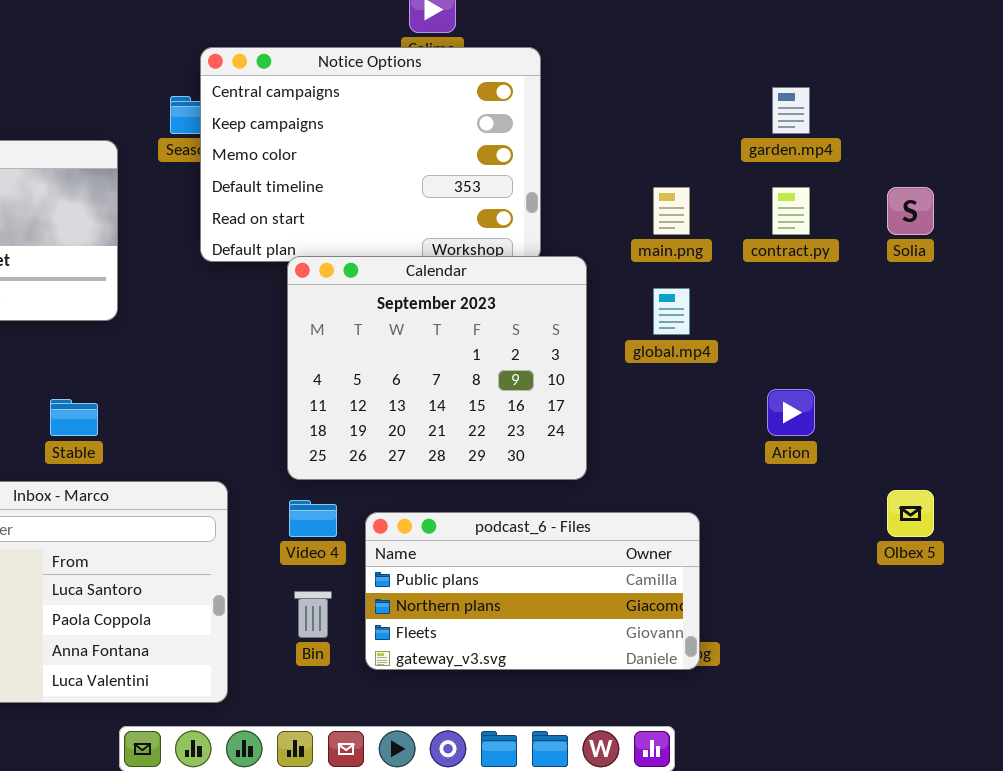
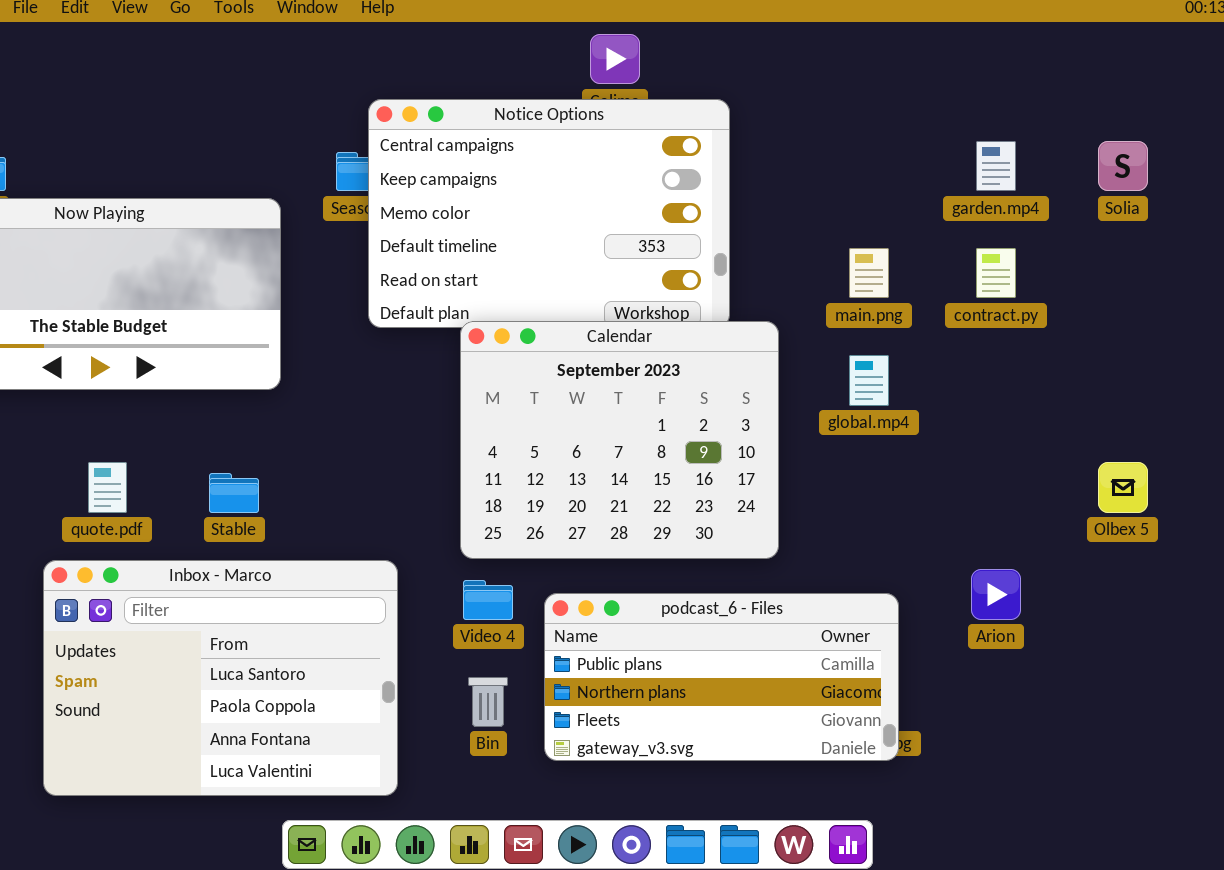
Solia: [887,187,934,235] -> [1098,141,1148,191], moved
Arion: [767,389,815,436] -> [971,569,1021,620], moved
Olbex 5: [887,490,934,537] -> [1098,462,1148,513], moved

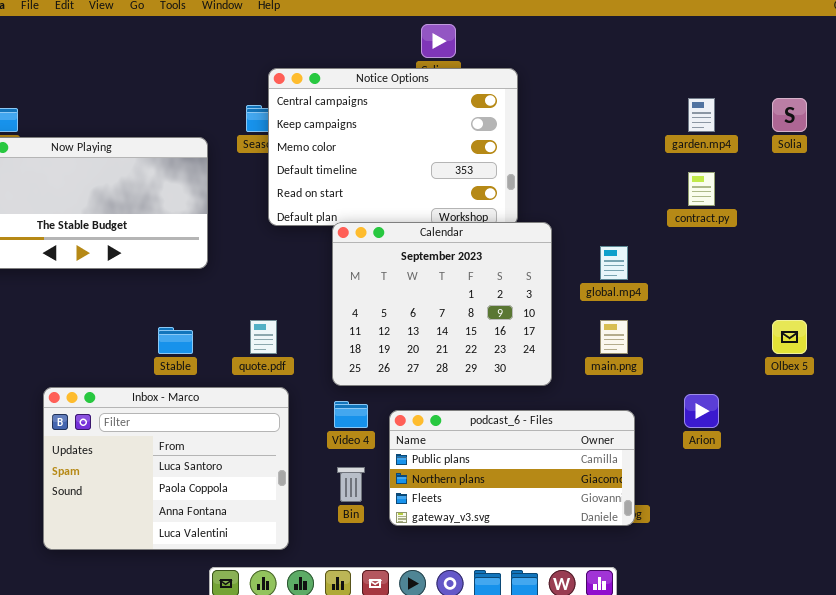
main.png: [849,248,889,298] -> [600,320,628,354], moved
quote.pdf: [88,462,127,513] -> [250,320,277,354], moved

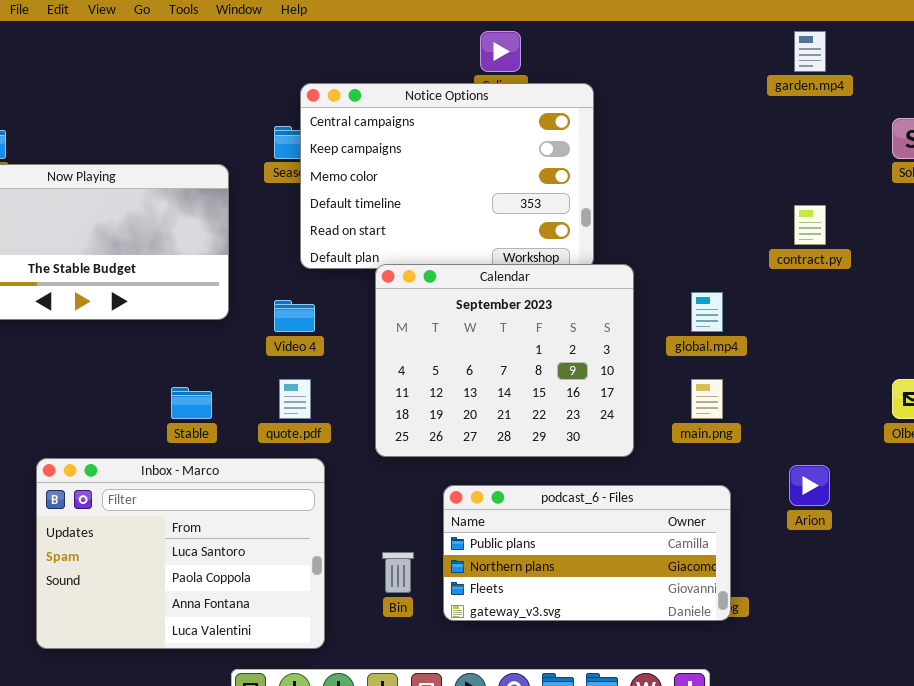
garden.mp4: [688,98,715,132] -> [794,31,826,72], moved
Video 4: [334,401,368,428] -> [274,300,315,332], moved

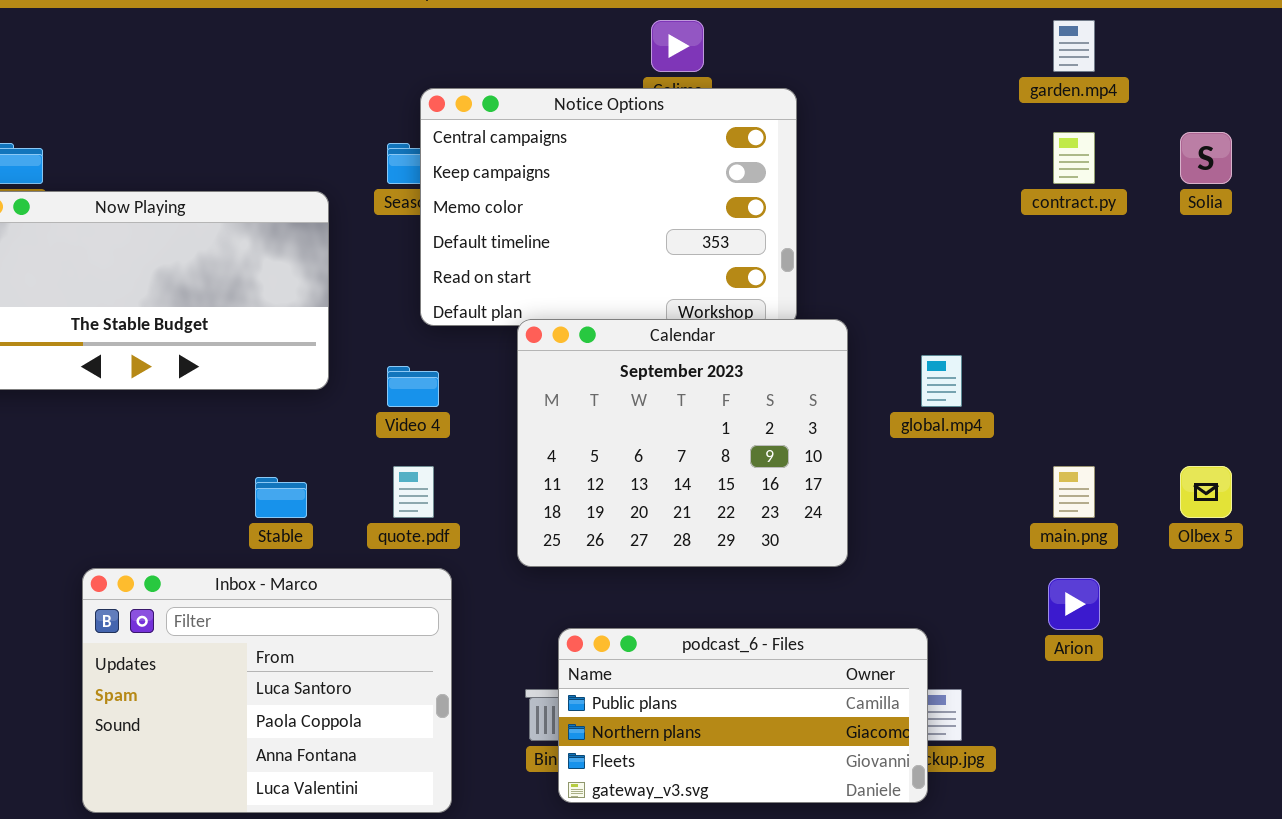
contract.py: [794,205,826,245] -> [1053,132,1095,184], moved
main.png: [691,379,723,419] -> [1053,466,1095,518], moved
podcast_6 - Files: [443,485,731,621] -> [558,628,928,803], moved

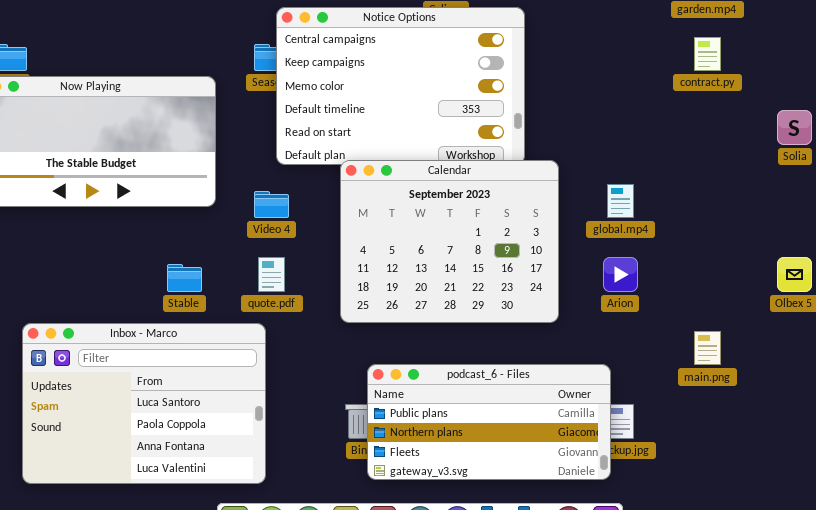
Solia: [1180,132,1232,184] -> [777,110,812,145], moved
main.png: [1053,466,1095,518] -> [694,331,721,365], moved
Inbox - Marco: [82,568,452,813] -> [22,323,266,484], moved
Arion: [1048,578,1100,630] -> [603,257,638,292], moved

